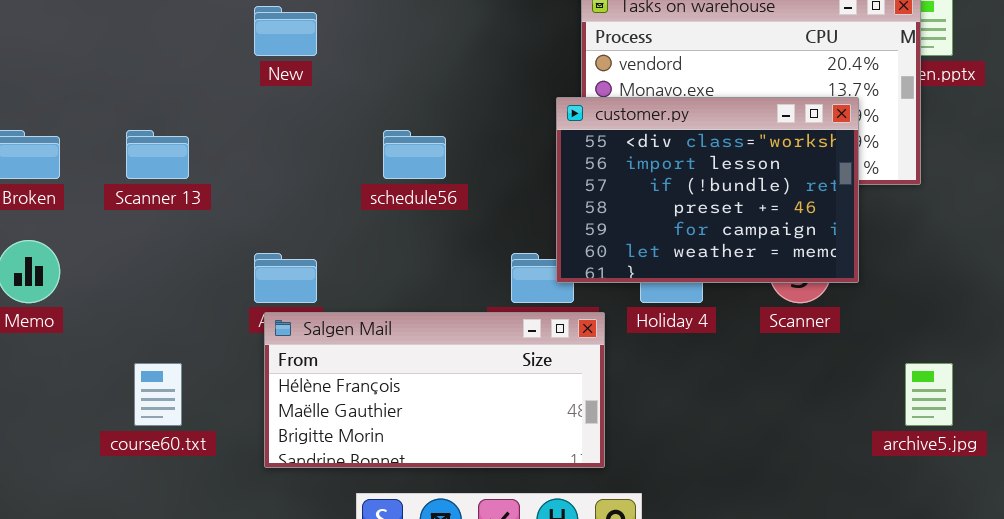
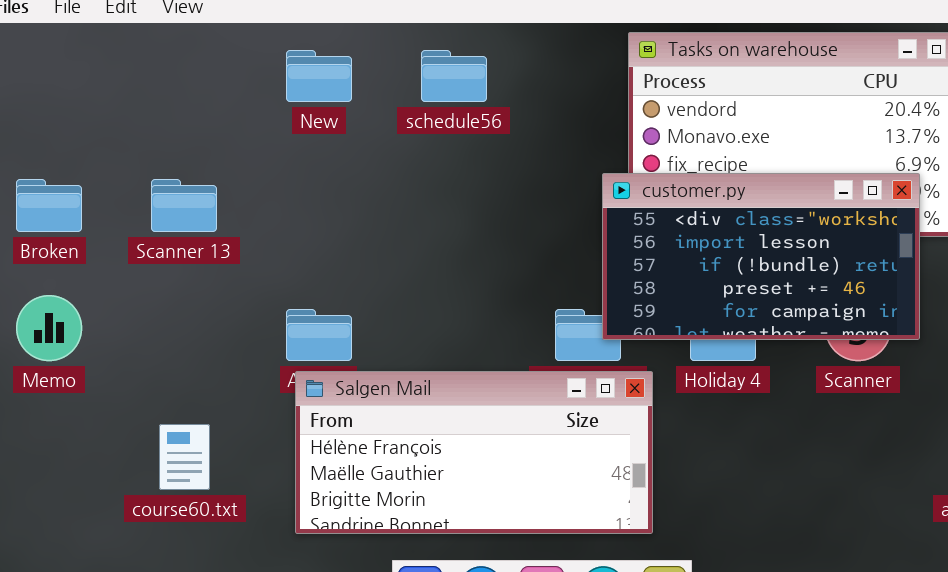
customer.py: [556,97,859,283] -> [602,173,920,340], resized
schedule56: [383,130,446,179] -> [421,50,487,102], moved

